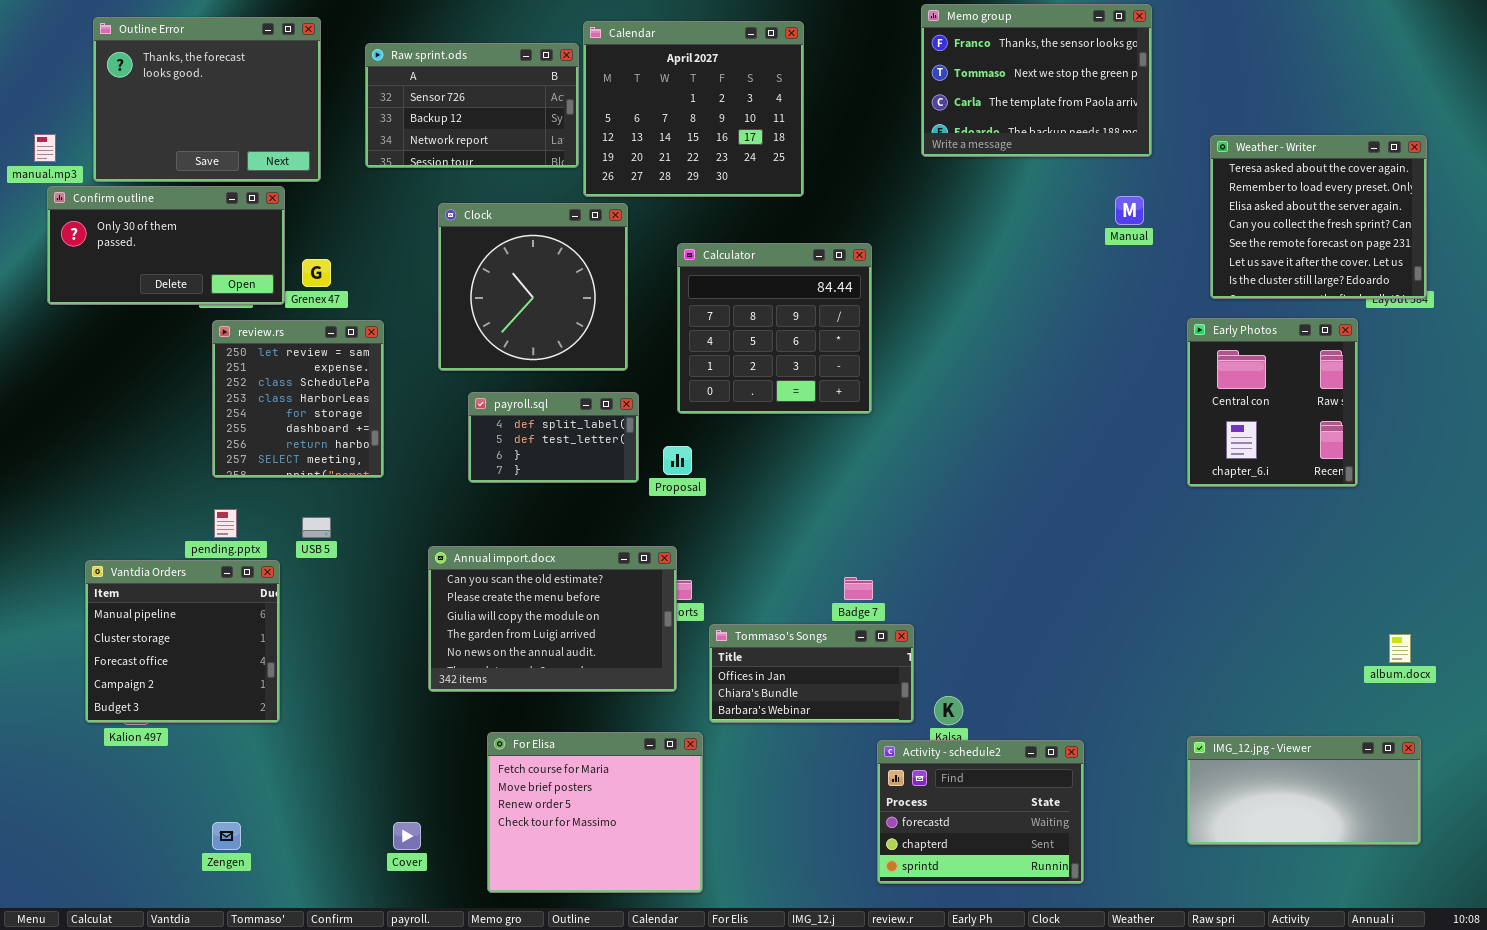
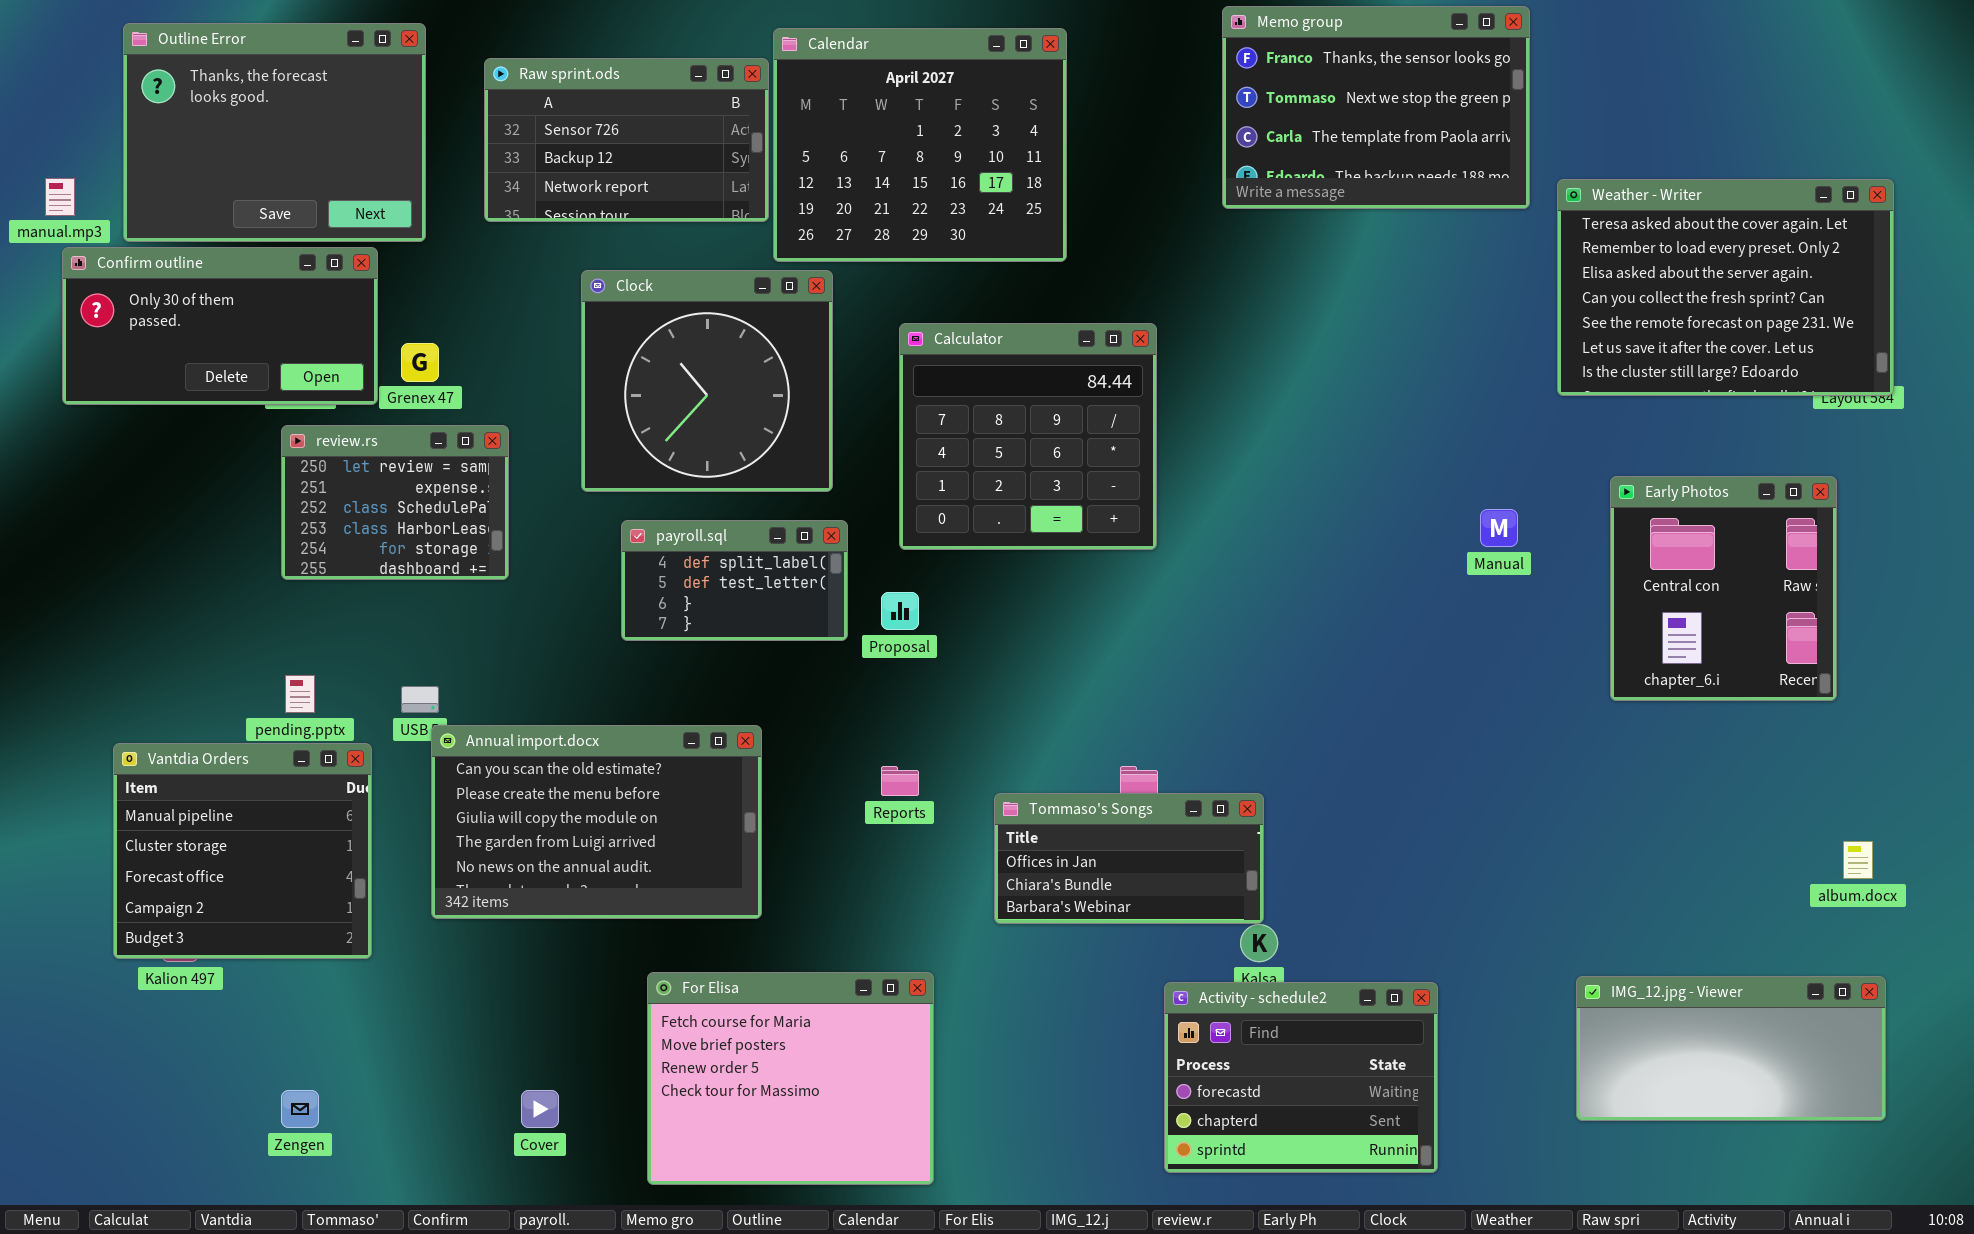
Weather - Writer: [1210,135,1427,299] -> [1557,179,1894,396], resized
Manual: [1115,196,1144,225] -> [1480,509,1518,547], moved
Early Photos: [1187,318,1358,487] -> [1610,476,1837,701], moved
review.rs: [212,320,384,478] -> [281,425,509,580], resized
Annual import.docx: [428,546,677,692] -> [431,725,762,919], moved
Tommaso's Songs: [709,624,914,723] -> [994,793,1264,924], moved

